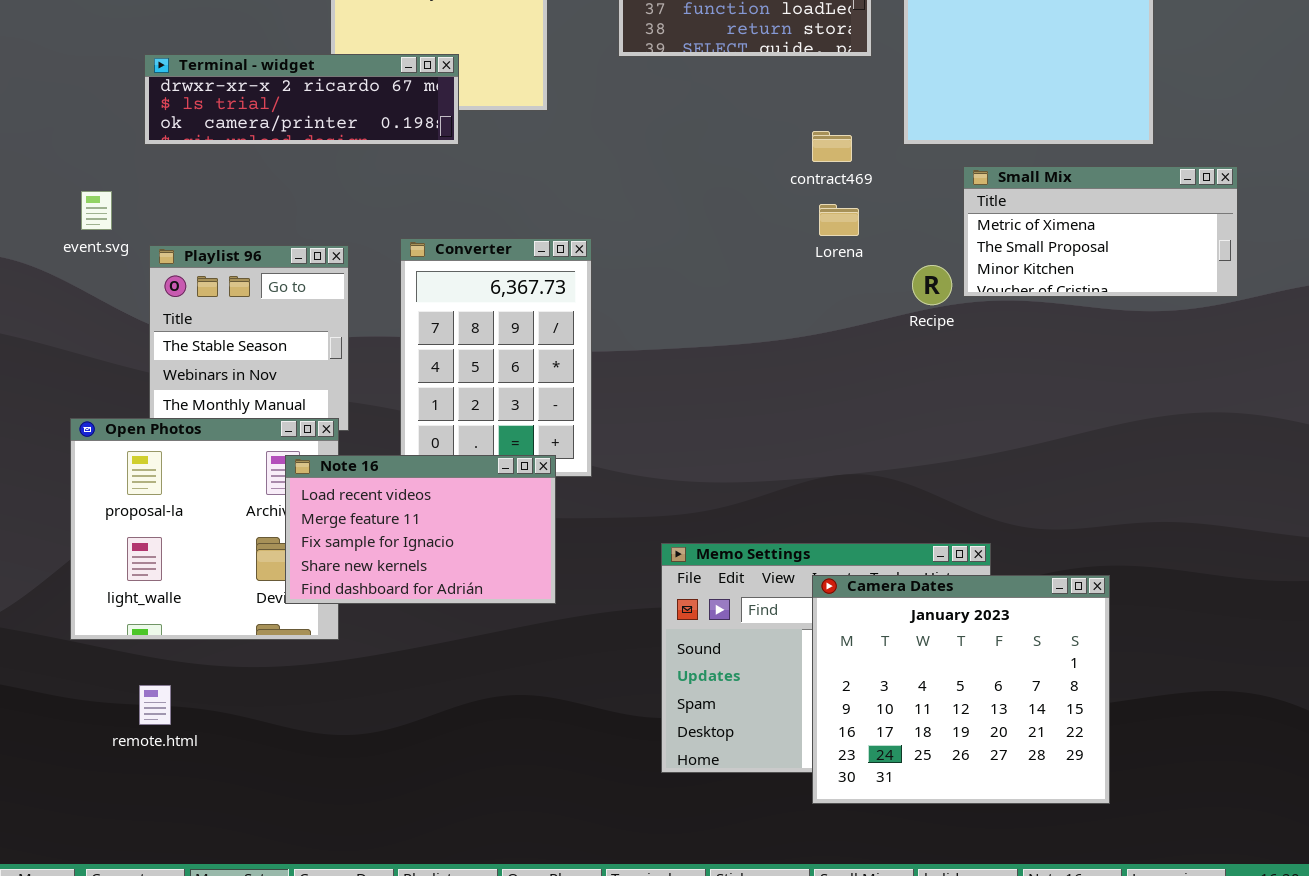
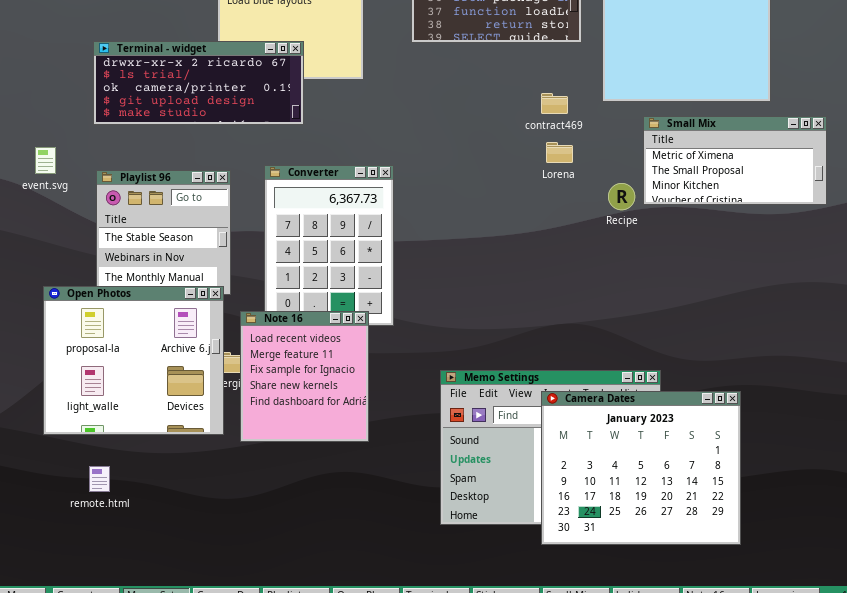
Terminal - widget: [144,54,459,145] -> [93,41,304,125], resized
event.svg: [81,191,112,230] -> [35,147,56,174], moved
Note 16: [285,455,556,604] -> [240,311,369,442], resized

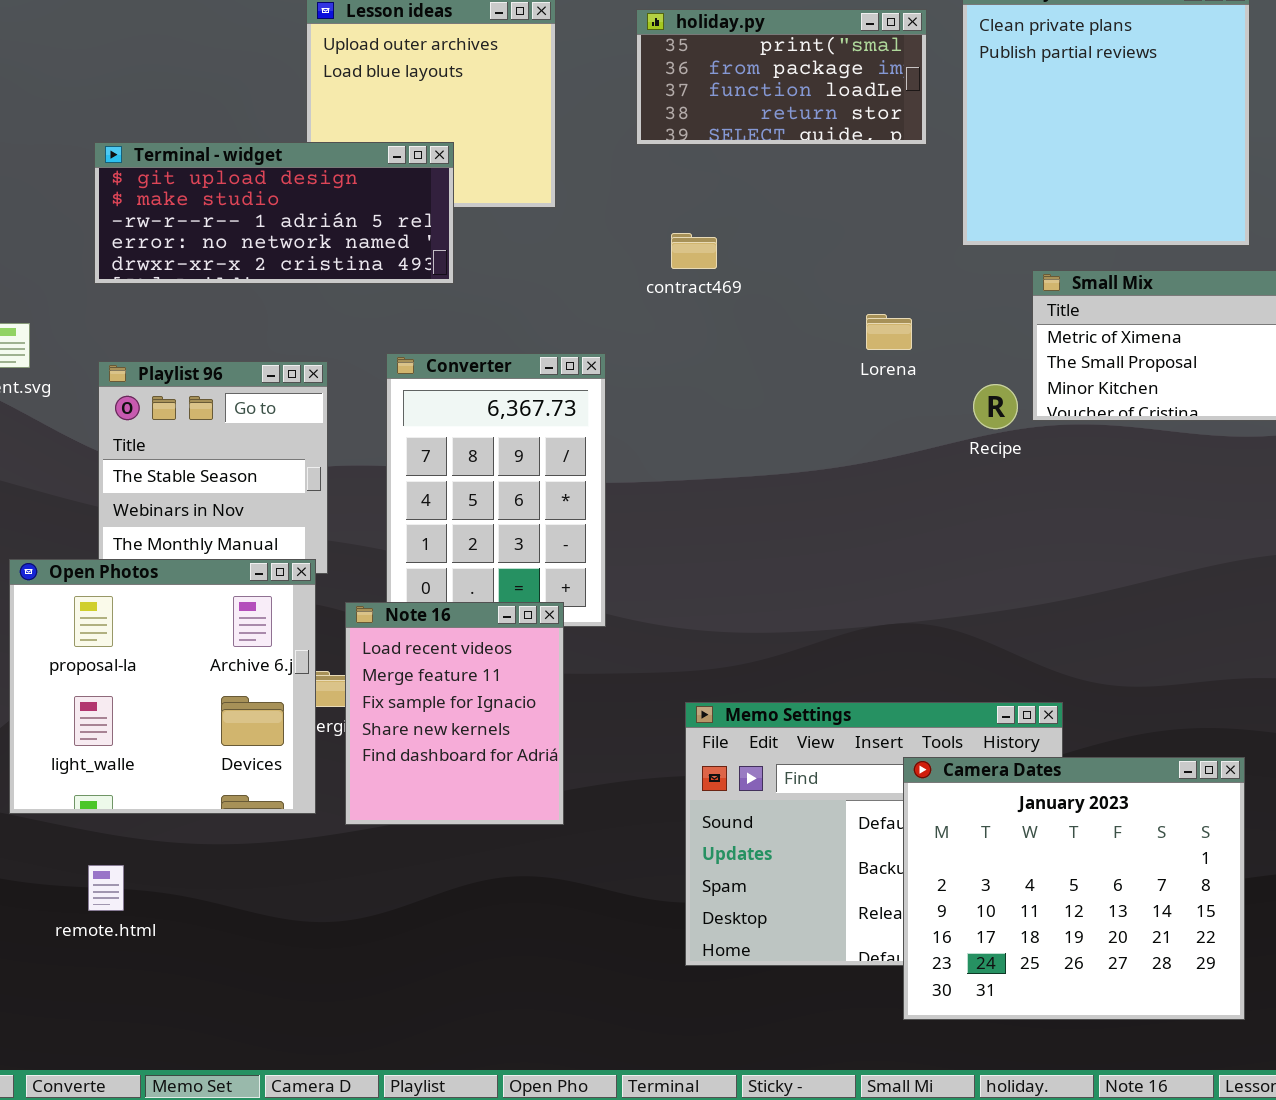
Terminal - widget: [93,41,304,125] -> [94,142,454,284], scrolled down 3 rows
contract469: [541,93,568,114] -> [671,233,717,269], moved
Camera Dates: [541,391,741,545] -> [903,757,1245,1020], moved

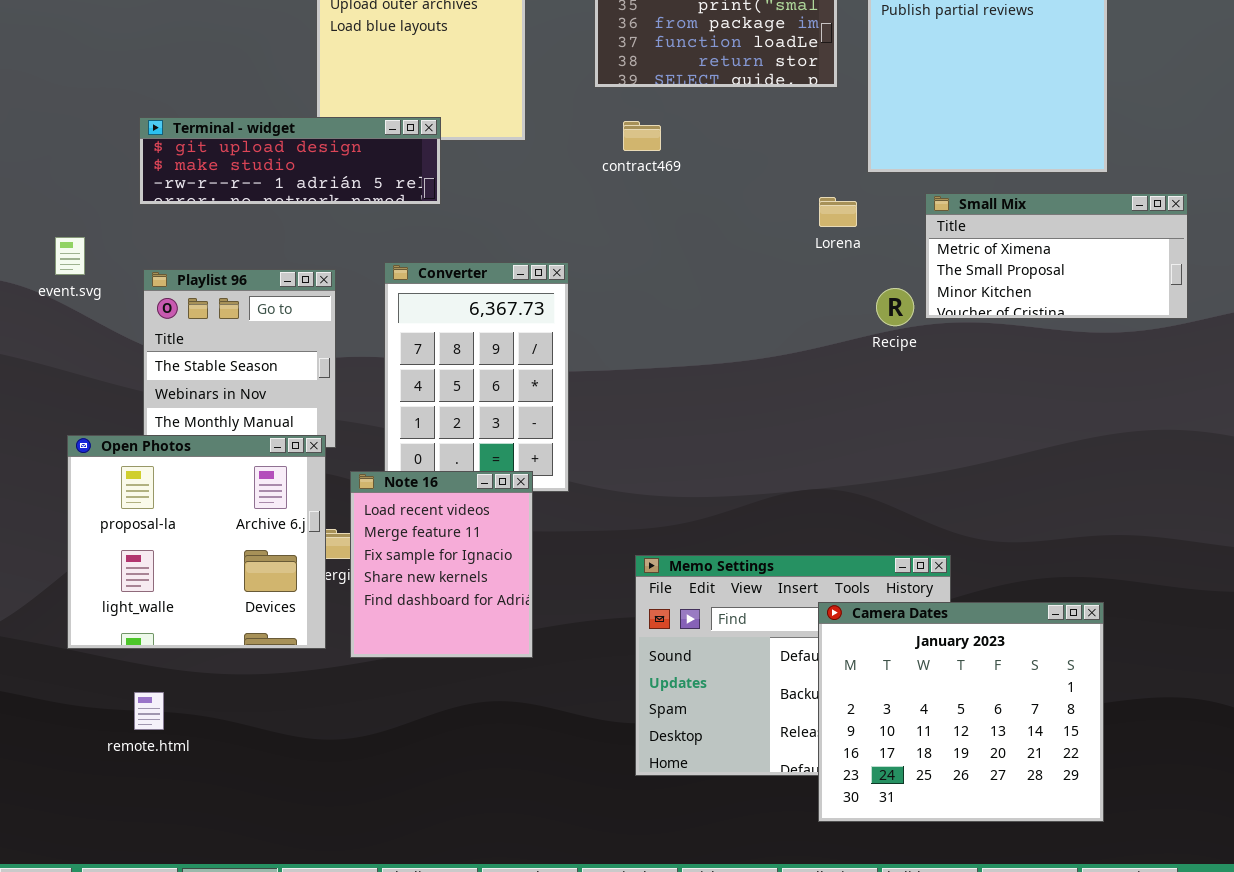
Terminal - widget: [94,142,454,284] -> [139,117,441,205], resized
contract469: [671,233,717,269] -> [623,121,661,151], moved
Lorena: [866,314,912,350] -> [819,197,857,227], moved

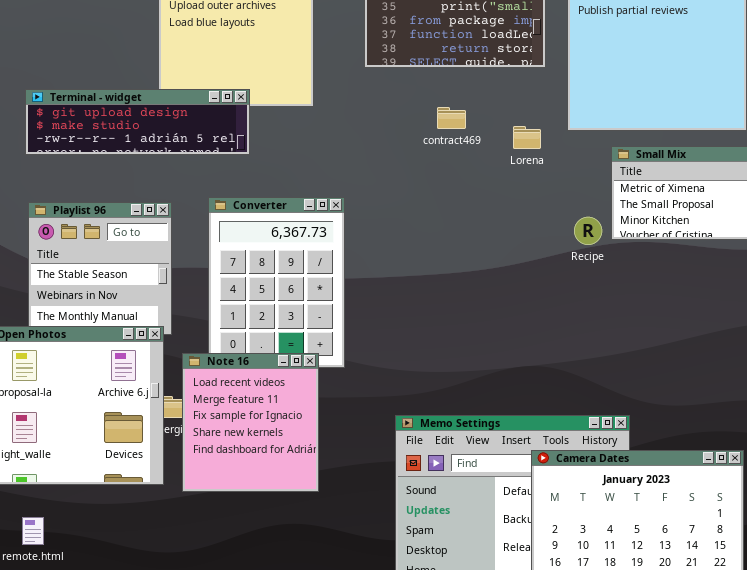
contract469: [623,121,661,151] -> [437,107,466,129], moved
Lorena: [819,197,857,227] -> [513,126,541,149], moved

